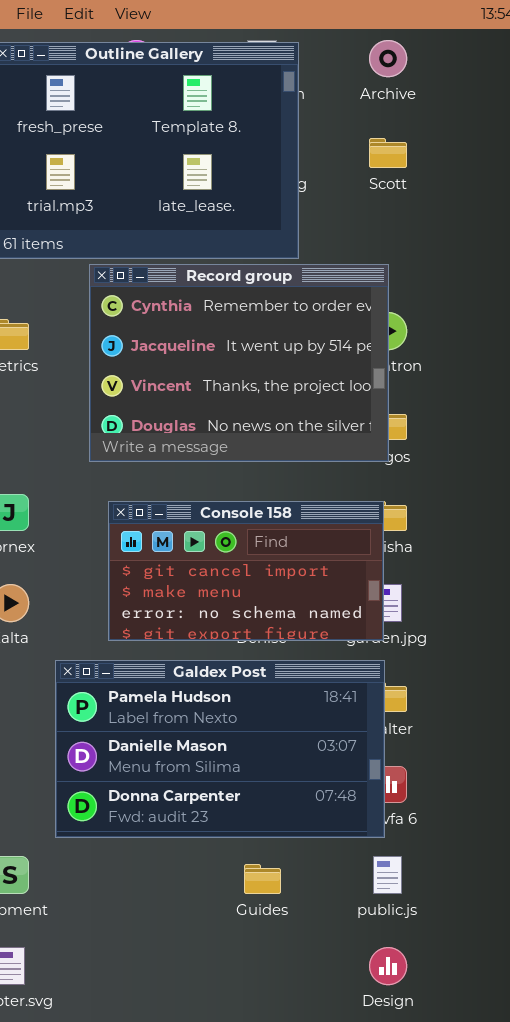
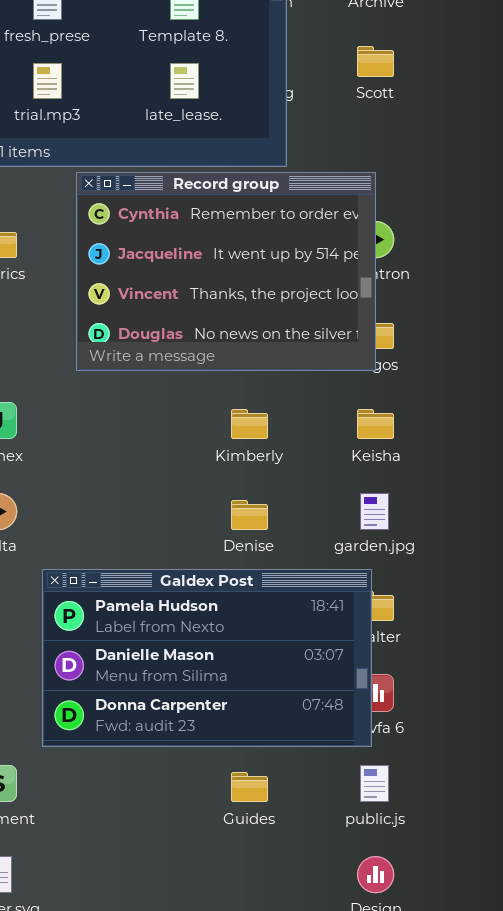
Console 158: [108,501,384,641] -> none, closed

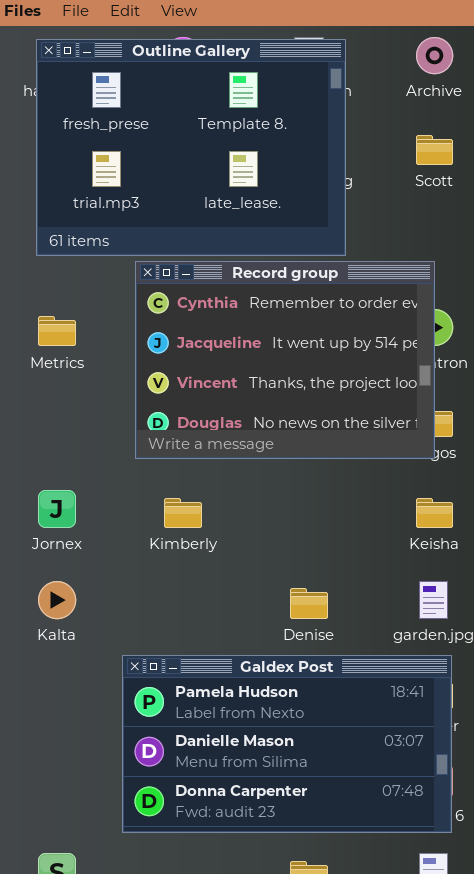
Kimberly: [231,409,268,439] -> [164,498,202,528], moved
Galdex Post: [42,569,372,747] -> [122,655,452,833], moved

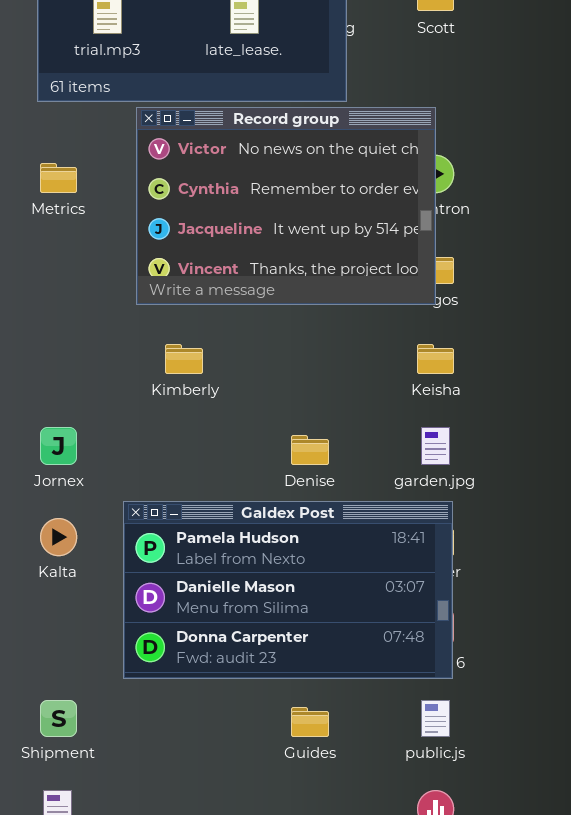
Record group: [135,261,435,459] -> [136,107,436,305], scrolled up 1 row
Jornex: [38,490,76,528] -> [40,427,77,465], moved
Kalta: [38,581,76,619] -> [40,518,77,556], moved

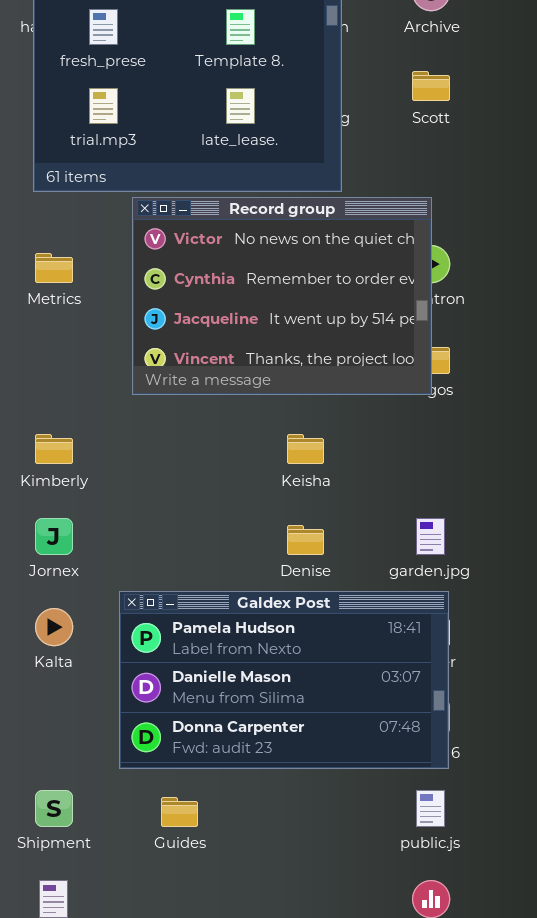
Kimberly: [165,344,203,374] -> [35,434,73,464], moved
Keisha: [417,344,454,374] -> [287,434,324,464], moved
Guides: [291,707,329,737] -> [161,797,198,827], moved

